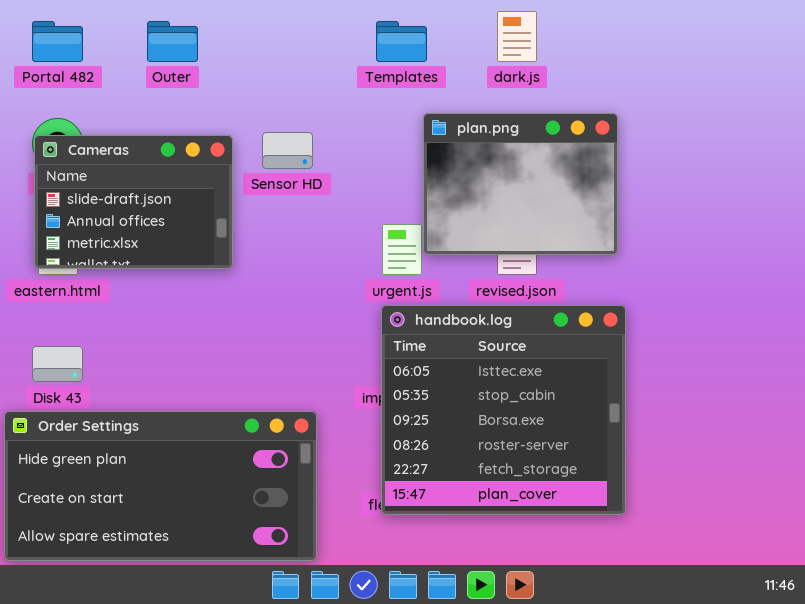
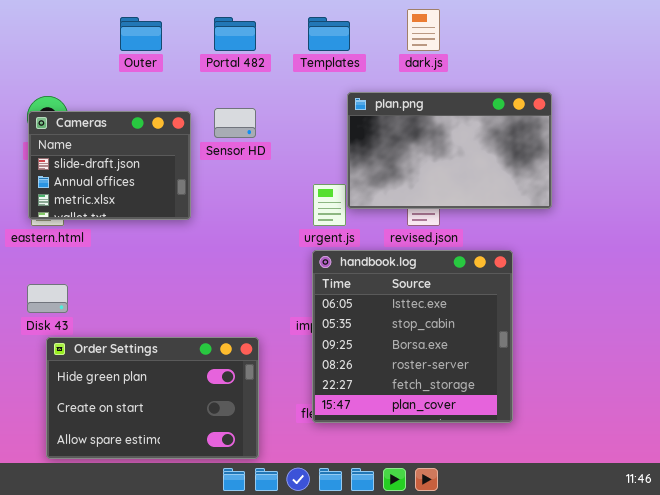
Portal 482: [32,21,83,62] -> [214,17,256,51], moved
plan.png: [423,113,618,255] -> [347,92,552,209], resized
Order Settings: [4,411,317,561] -> [46,337,259,459], resized

